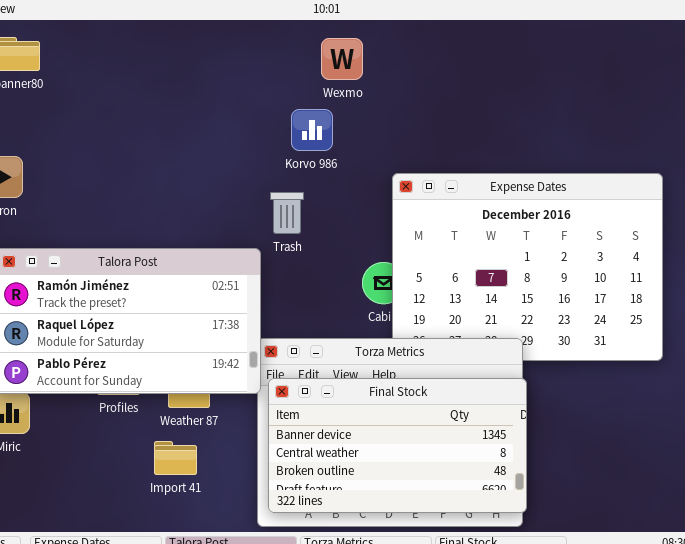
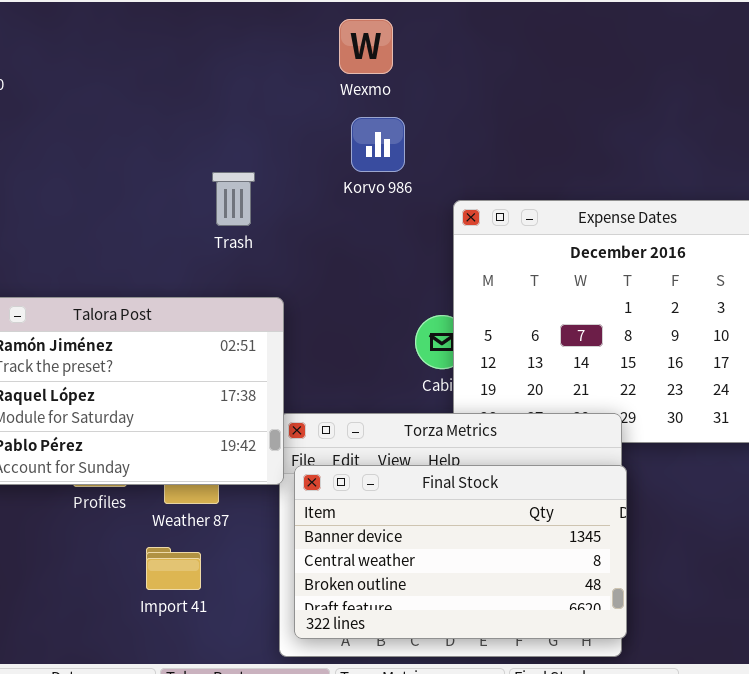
Wexmo: [321,38,363,80] -> [339,19,393,74], moved
Korvo 986: [291,109,333,151] -> [351,117,405,172], moved
Trash: [270,192,304,234] -> [212,172,255,226], moved

